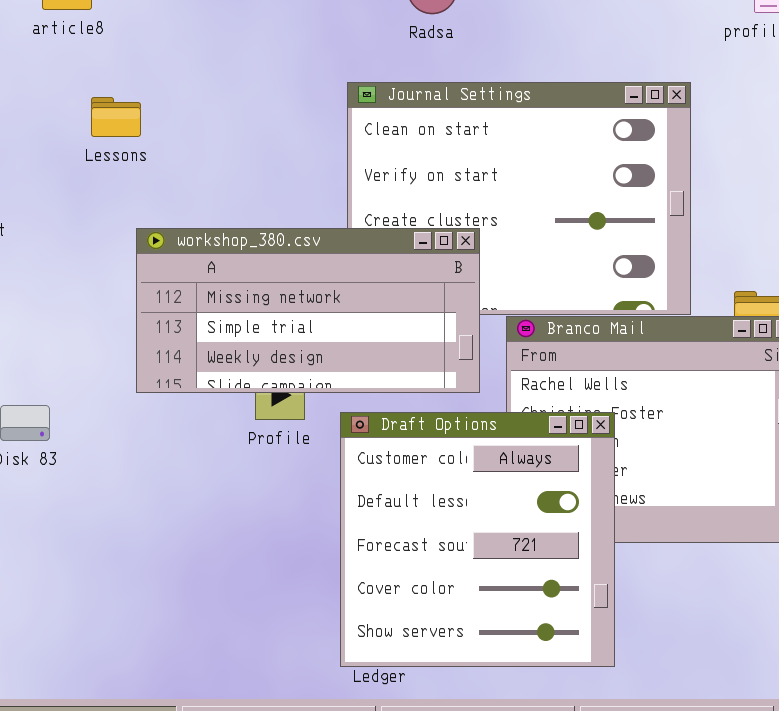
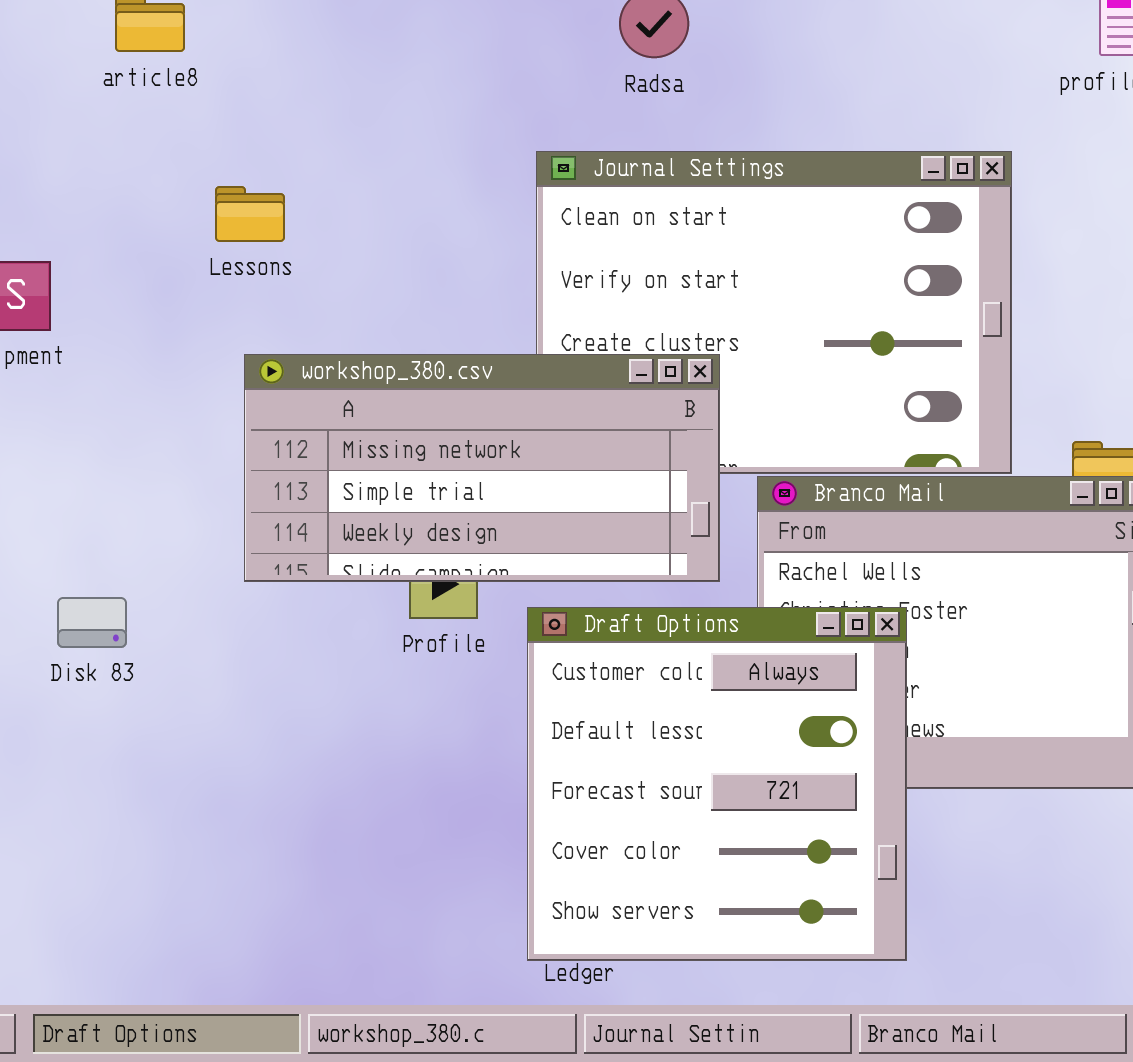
Lessons: [91,97,141,137] -> [215,186,285,242], moved

